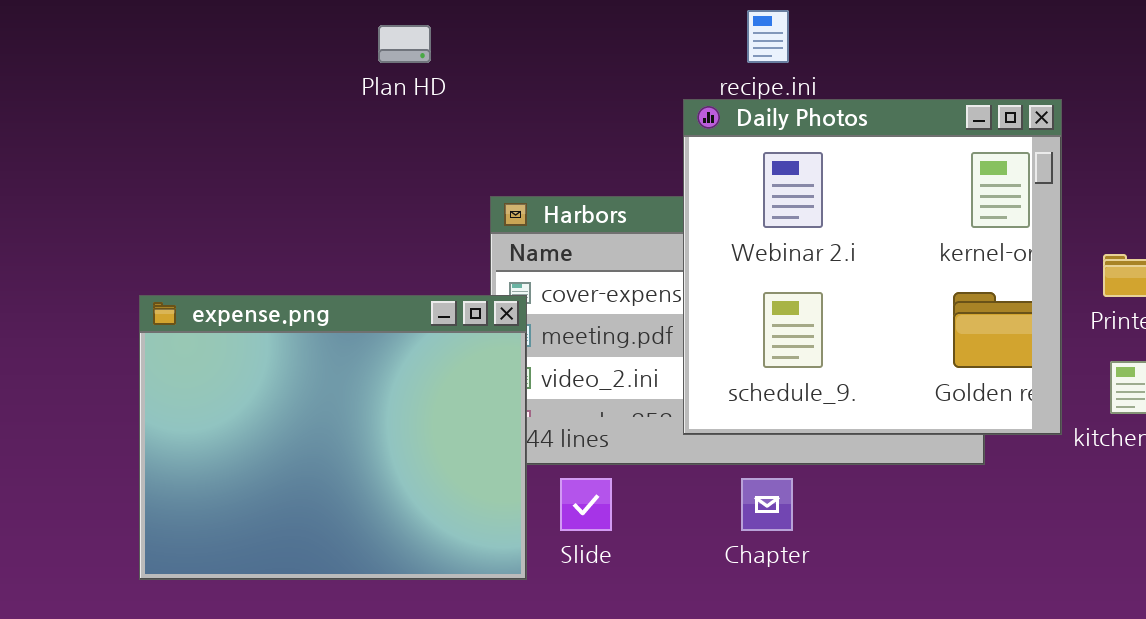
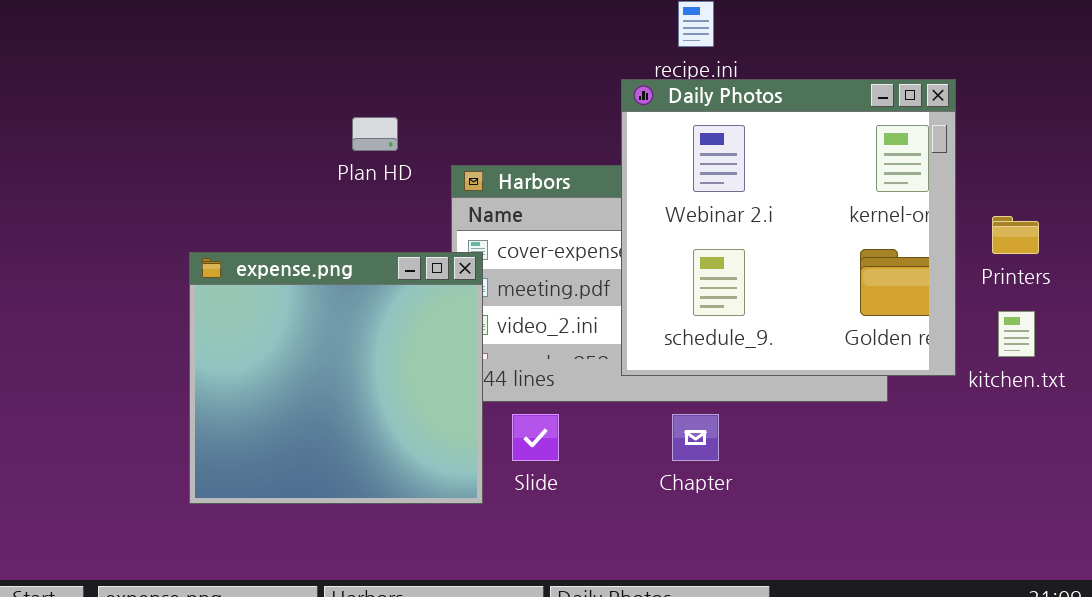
Plan HD: [378,25,431,63] -> [352,117,398,151], moved
expense.png: [139,295,527,580] -> [189,252,483,504], resized

